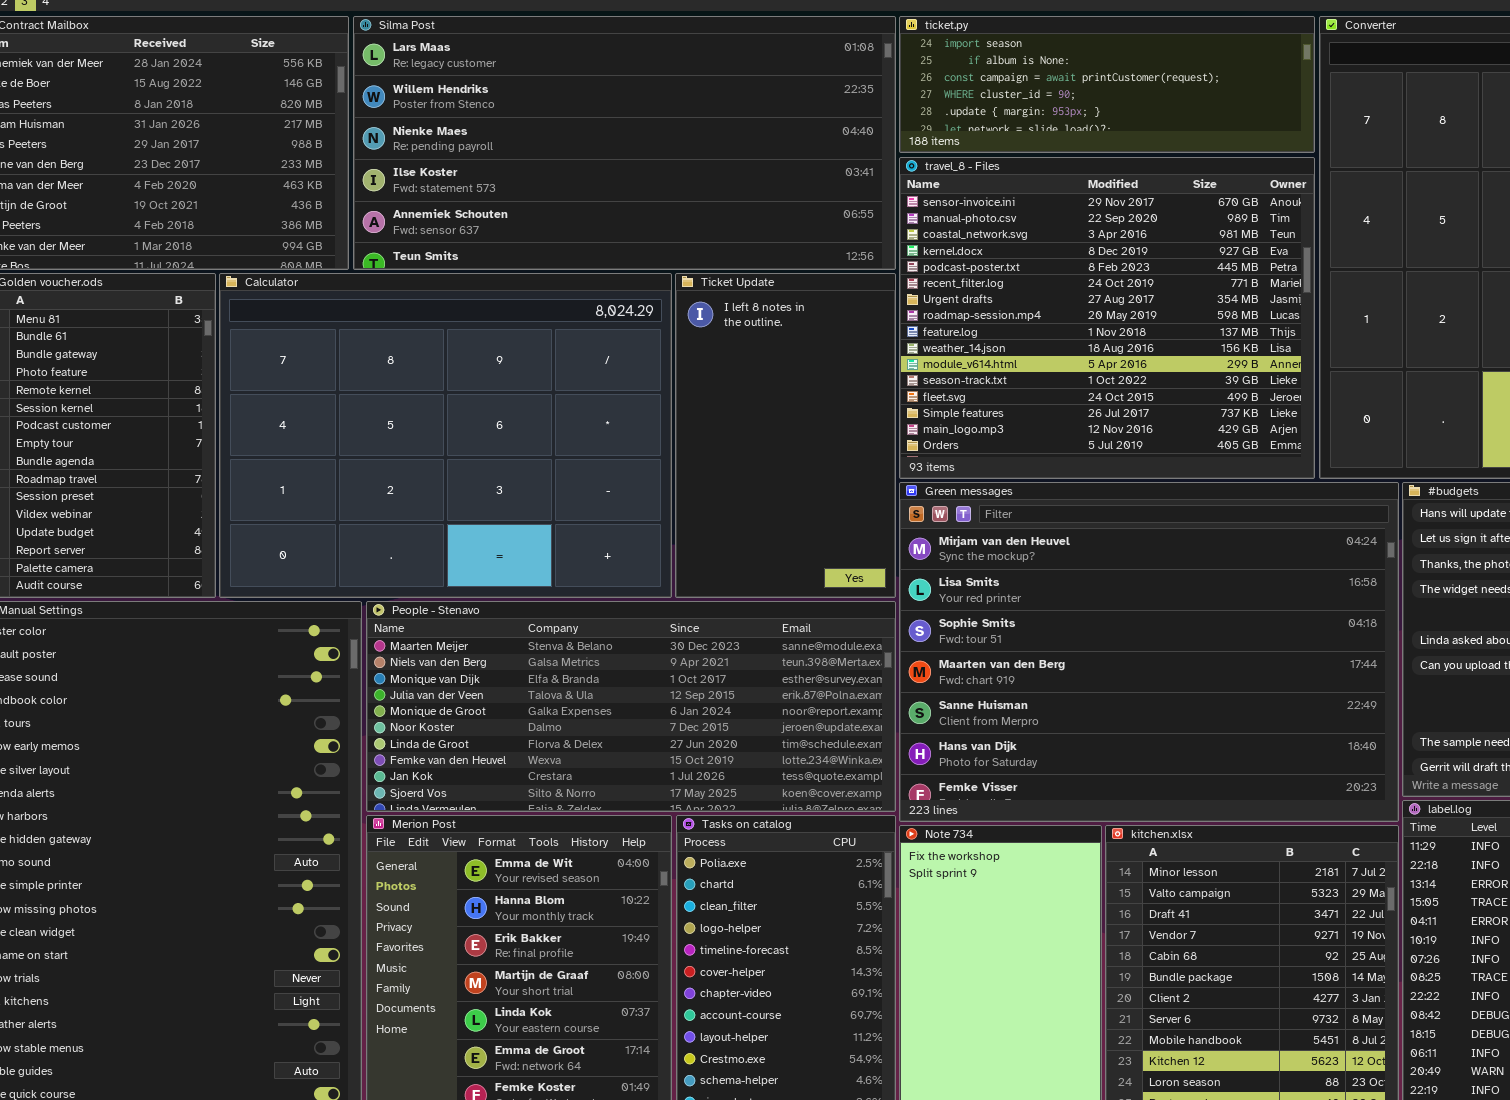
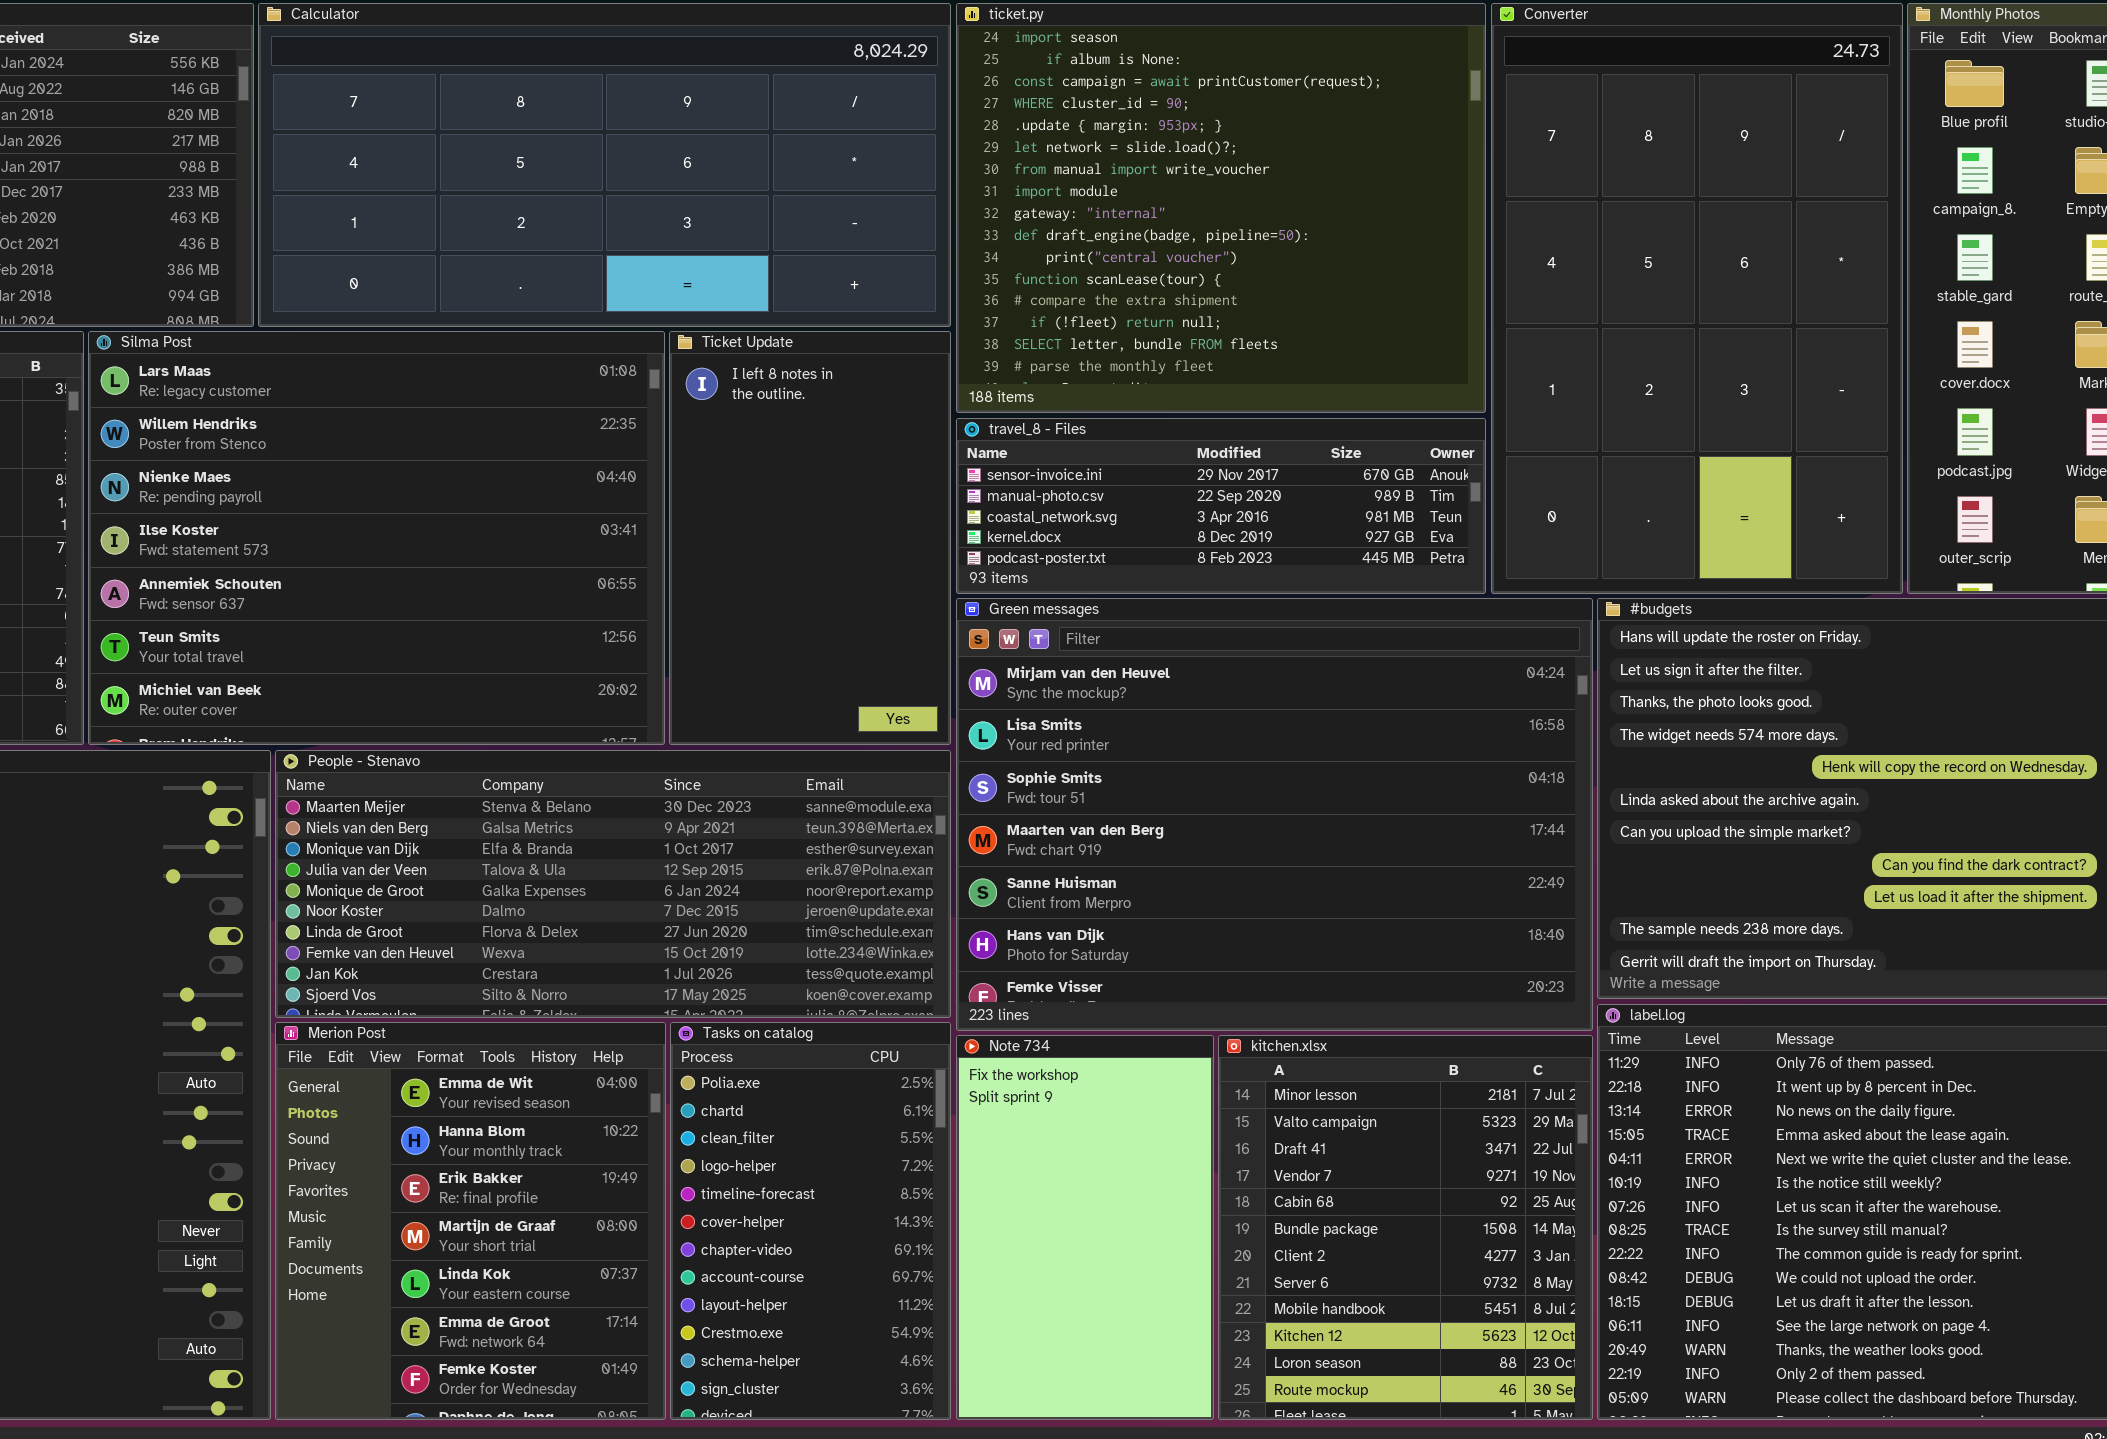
Silma Post: [353,16,896,270] -> [88,331,665,745], moved, resized
ticket.py: [899,16,1315,153] -> [956,3,1486,413], resized
travel_8 - Files: [899,157,1315,479] -> [956,418,1486,594], resized
Calculator: [219,273,672,598] -> [258,3,951,327], moved, resized

